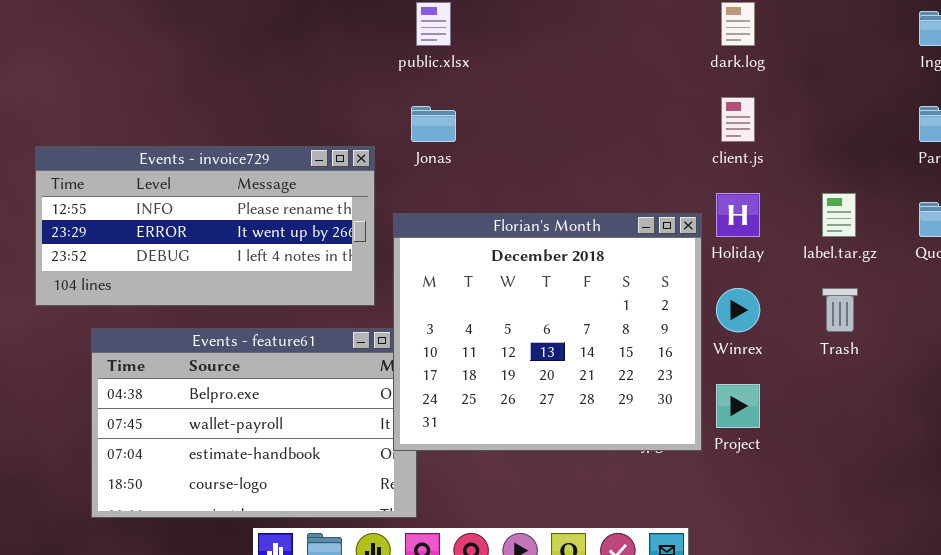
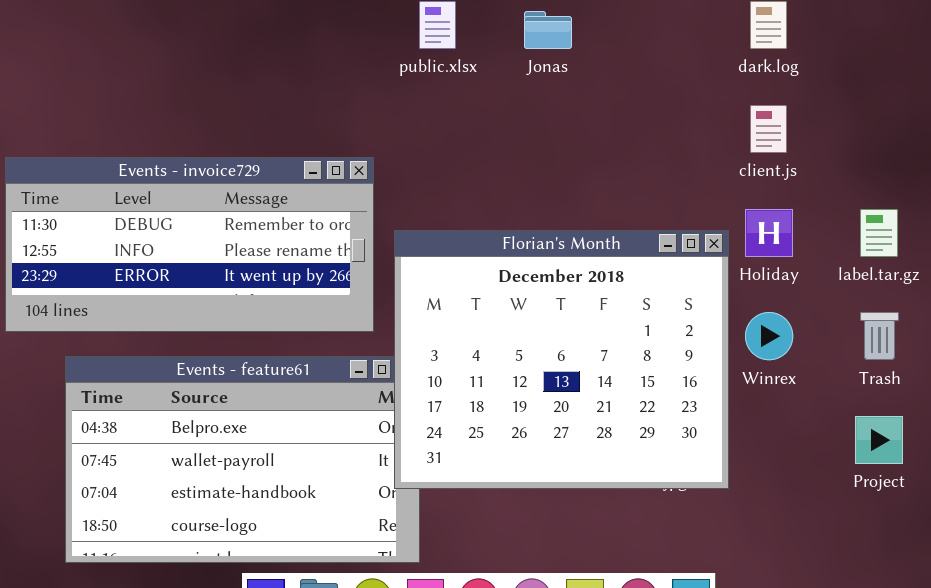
Jonas: [411,106,456,142] -> [524,11,572,49], moved
Events - invoice729: [35,146,375,306] -> [5,157,374,332], scrolled up 1 row
Project: [716,384,760,428] -> [855,416,903,464], moved

